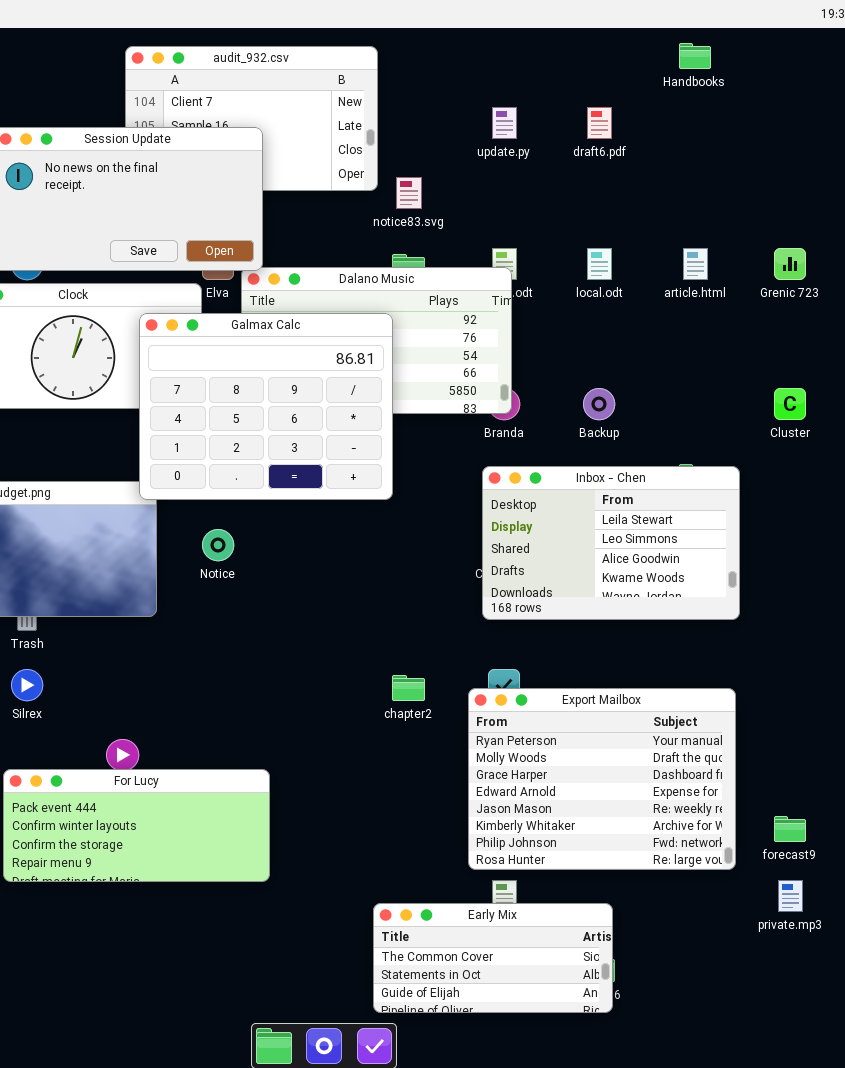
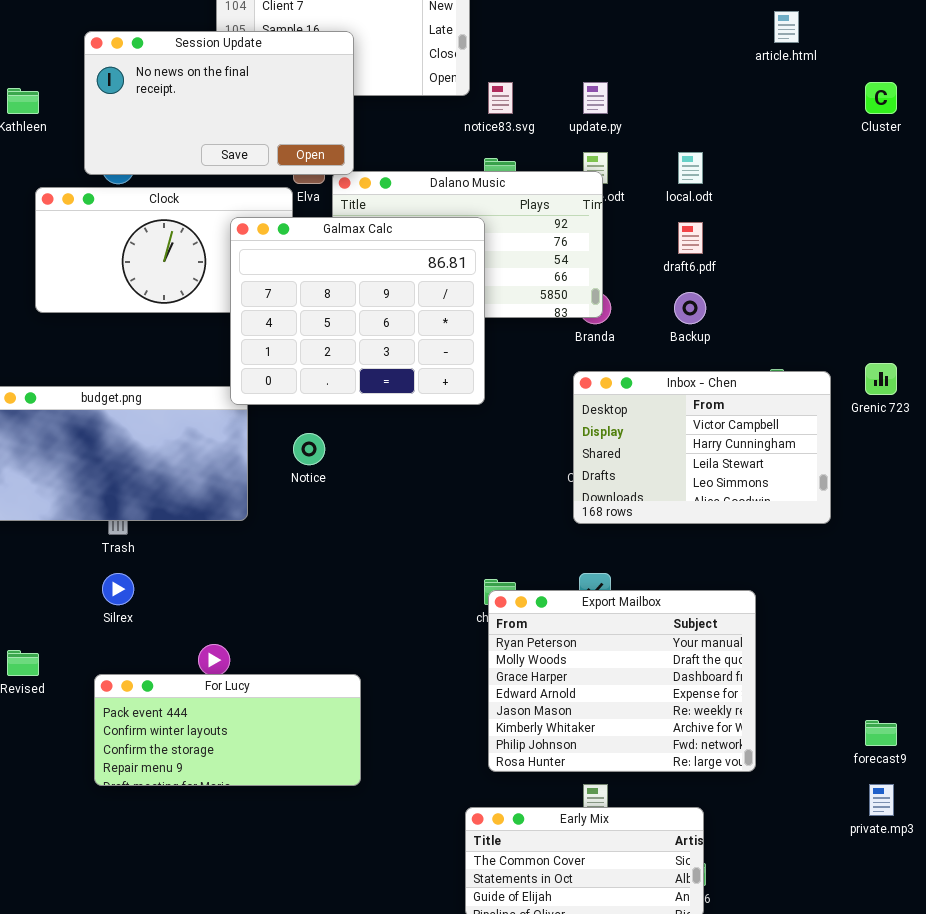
update.py: [492,107,517,139] -> [583,82,608,114], moved
draft6.pdf: [587,107,612,139] -> [678,222,703,254], moved
article.html: [683,248,708,280] -> [774,11,799,43], moved
Grenic 723: [774,248,806,280] -> [865,363,897,395], moved
Cluster: [774,388,806,420] -> [865,82,897,114], moved
Inbox - Chen: [482,466,740,620] -> [573,371,831,524], scrolled up 2 rows
Export Mailbox: [468,688,736,870] -> [488,590,756,772], moved

